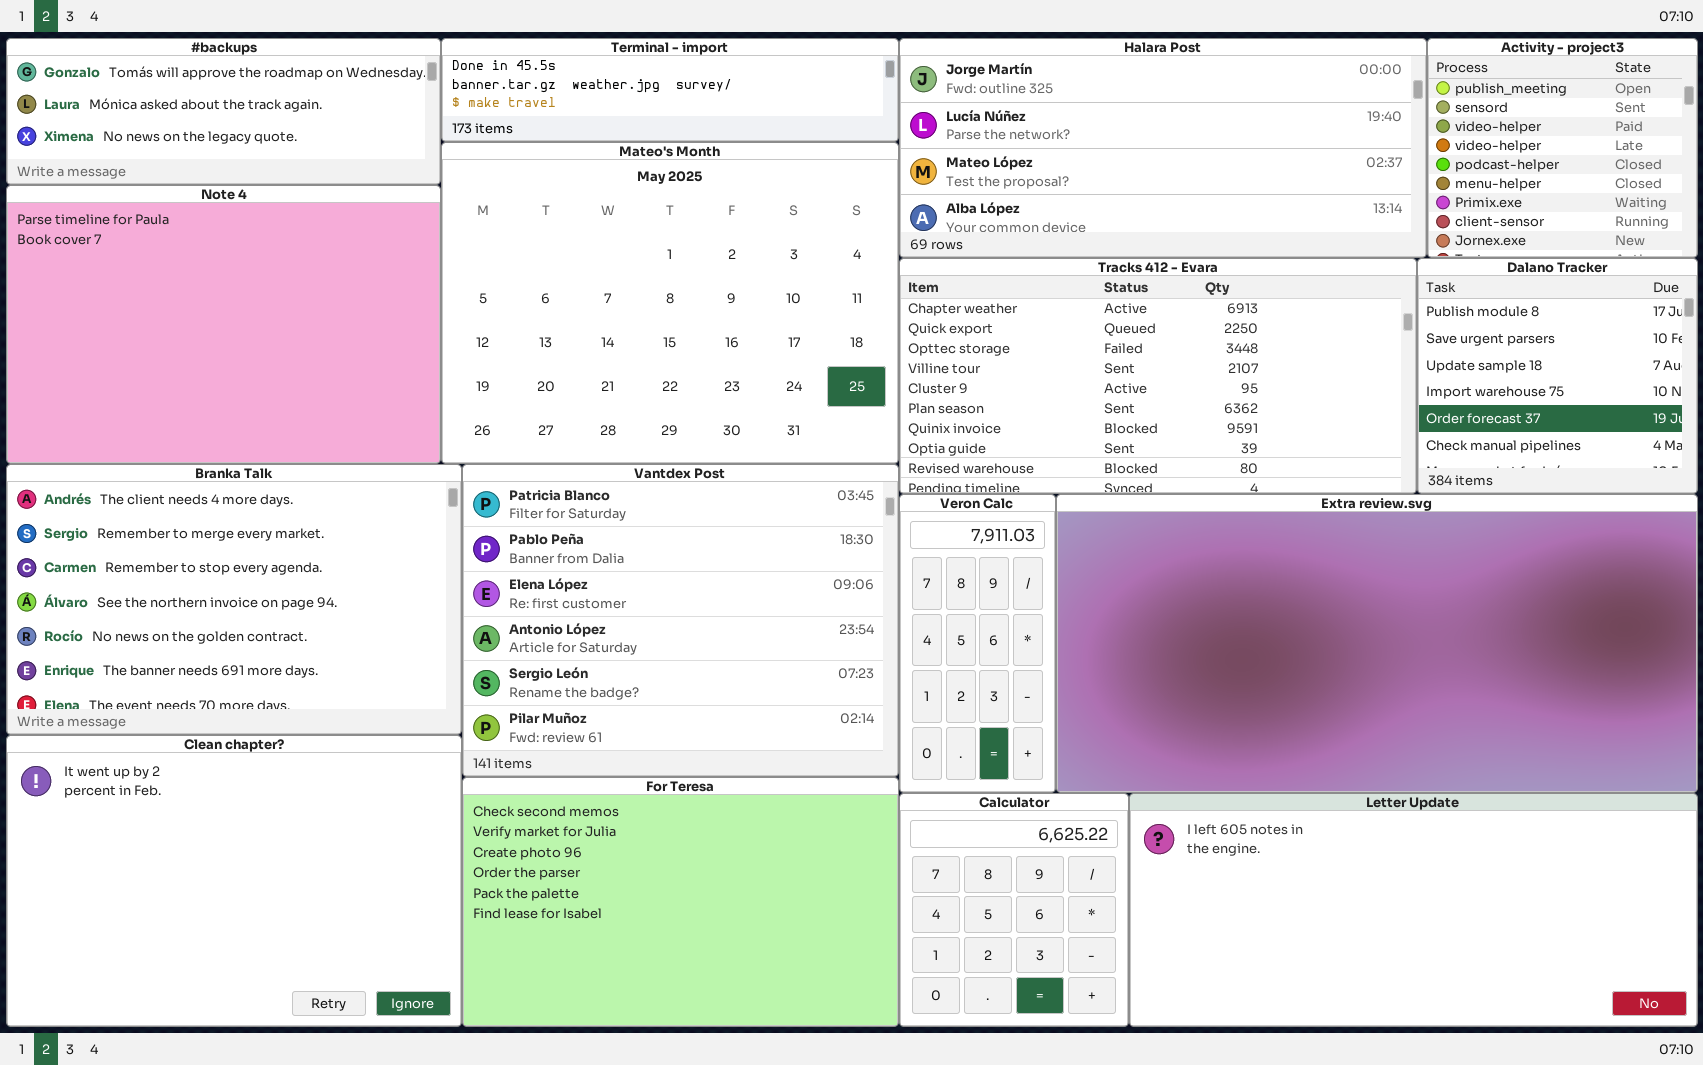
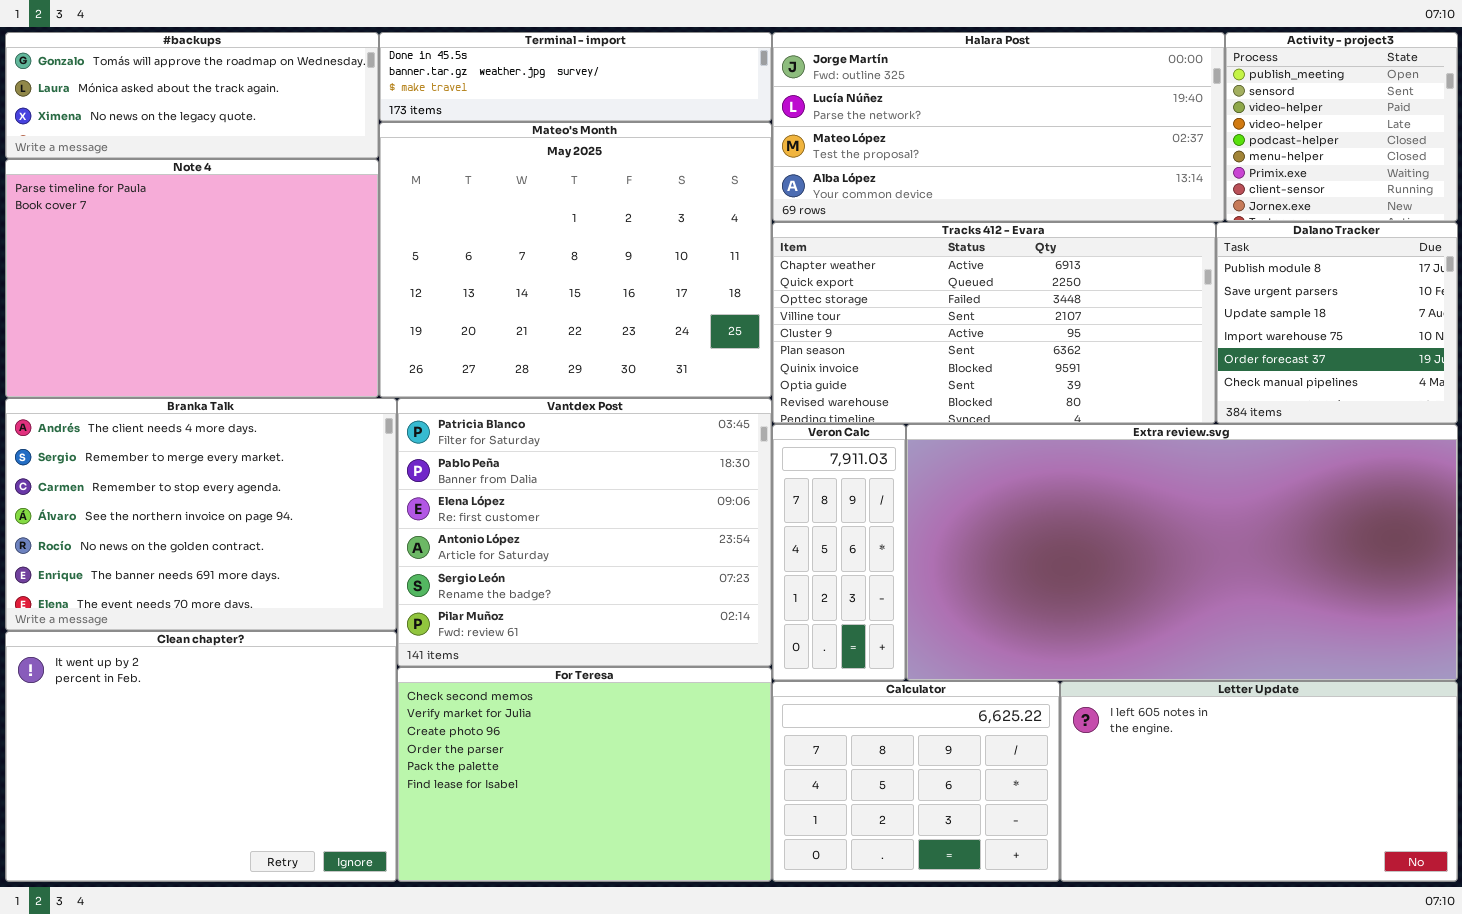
Calculator: [899,793,1129,1027] -> [772,681,1060,882], resized
Letter Update: [1129,793,1698,1027] -> [1060,681,1458,882], resized

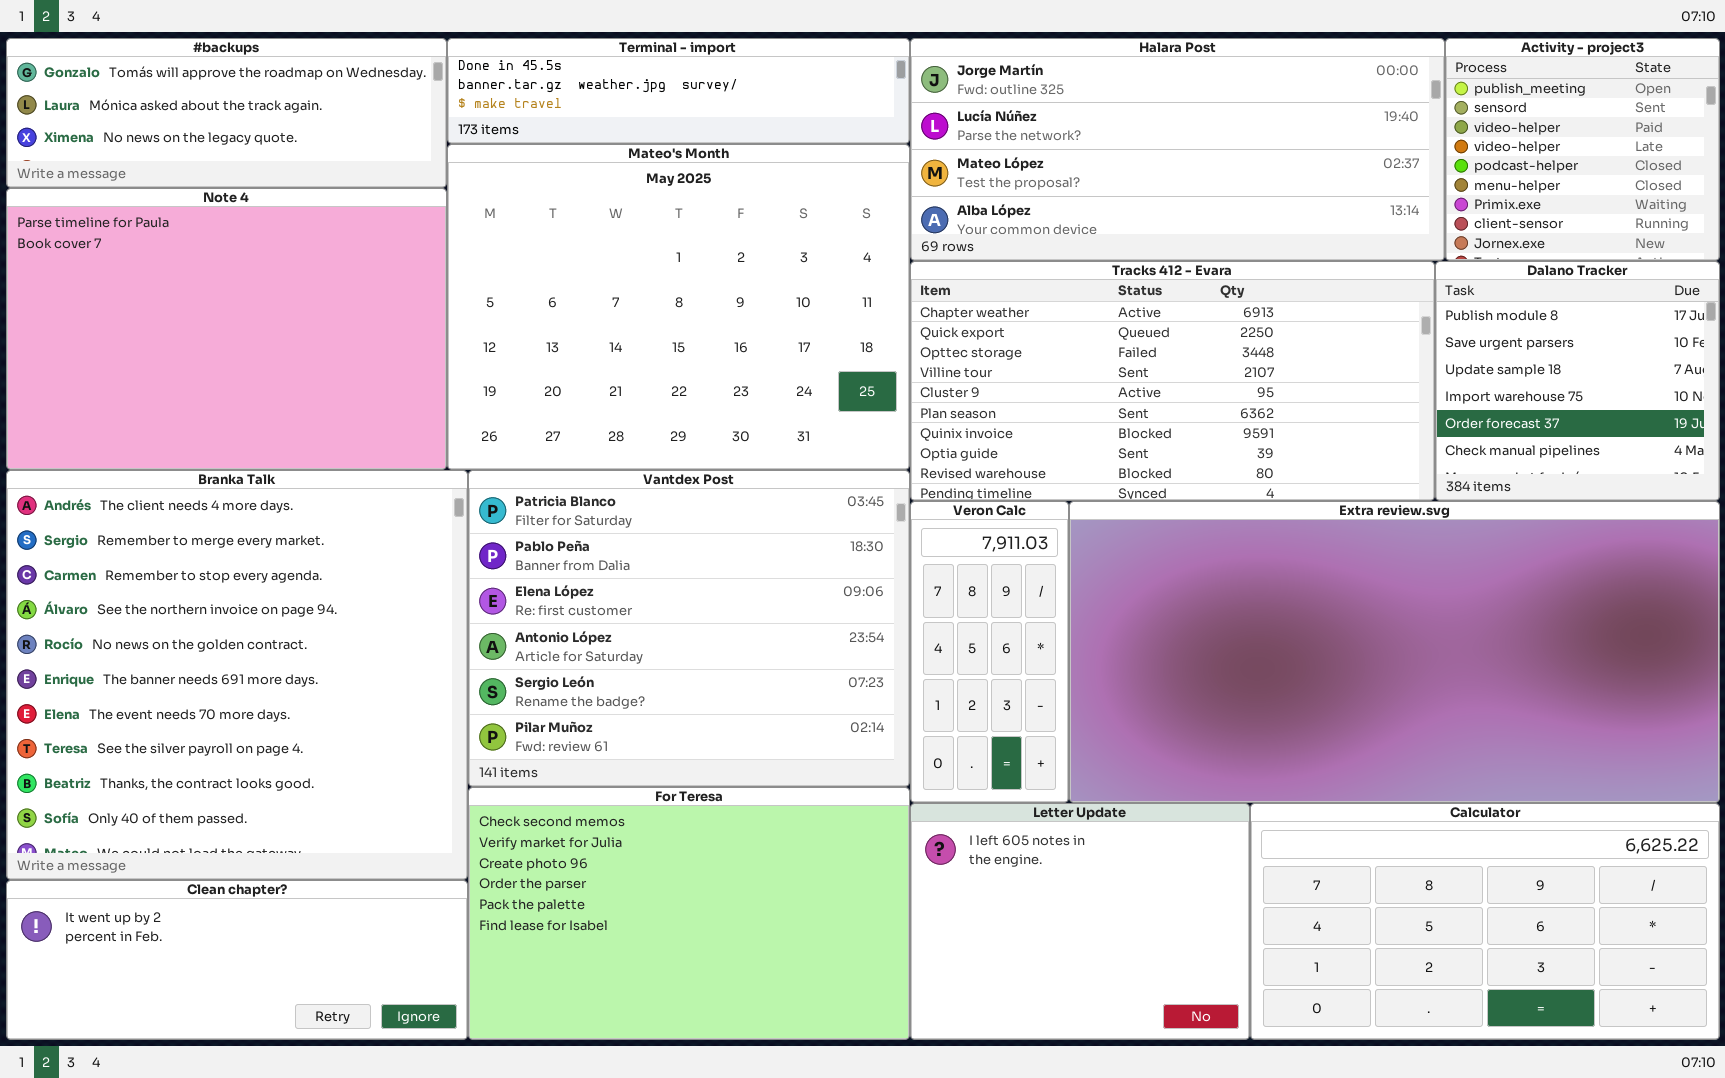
Branka Talk: [5,398,397,631] -> [6,470,468,880], resized
Clean chapter?: [5,631,397,882] -> [6,880,468,1040], resized
Calculator: [772,681,1060,882] -> [1250,803,1720,1040], moved, resized
Letter Update: [1060,681,1458,882] -> [910,803,1250,1040], moved, resized

